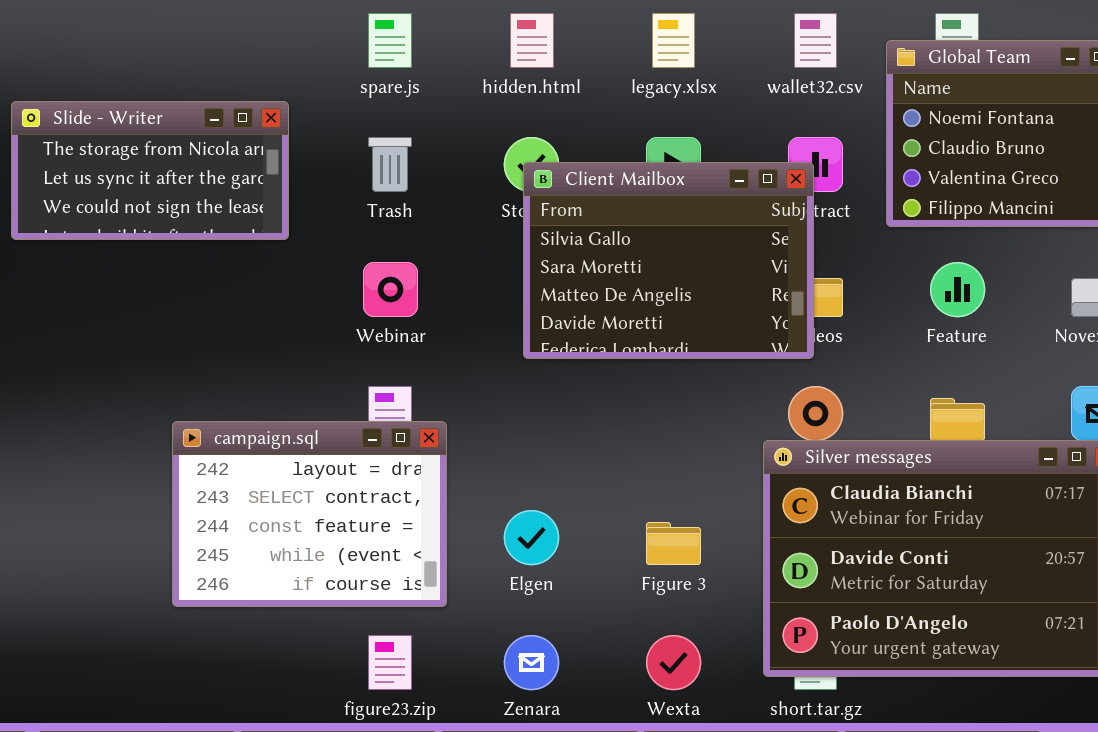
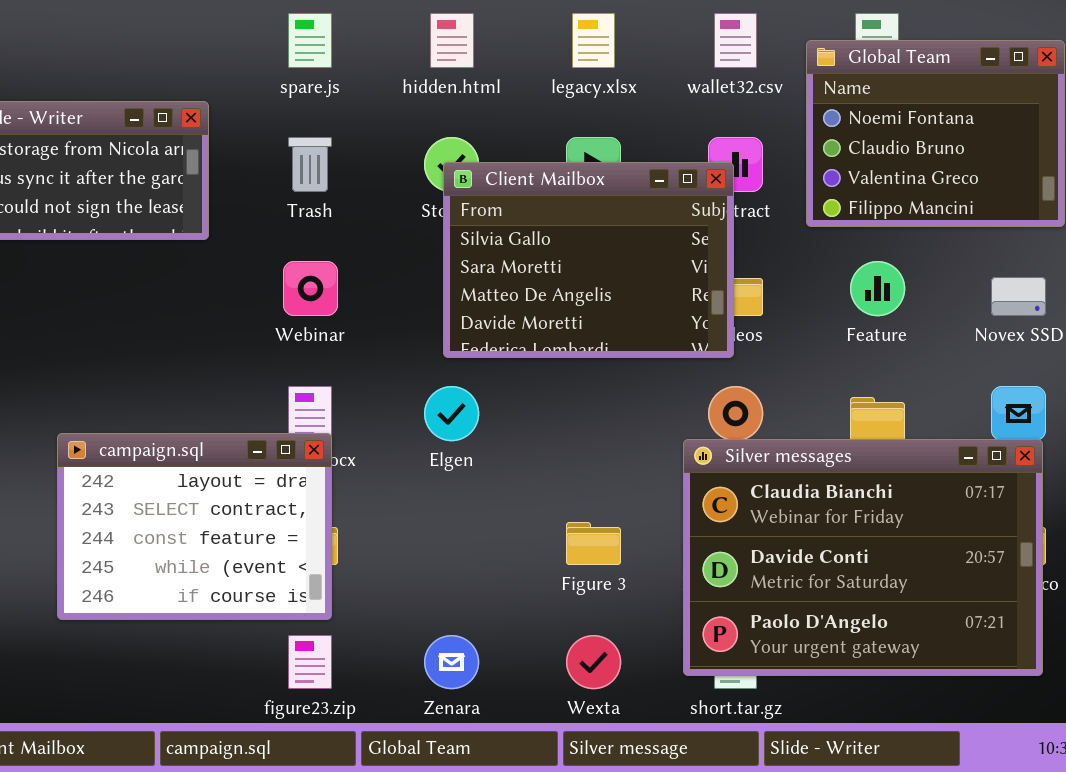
campaign.sql: [172,421,447,607] -> [57,433,332,620], moved
Elgen: [504,510,559,565] -> [424,386,479,441], moved

